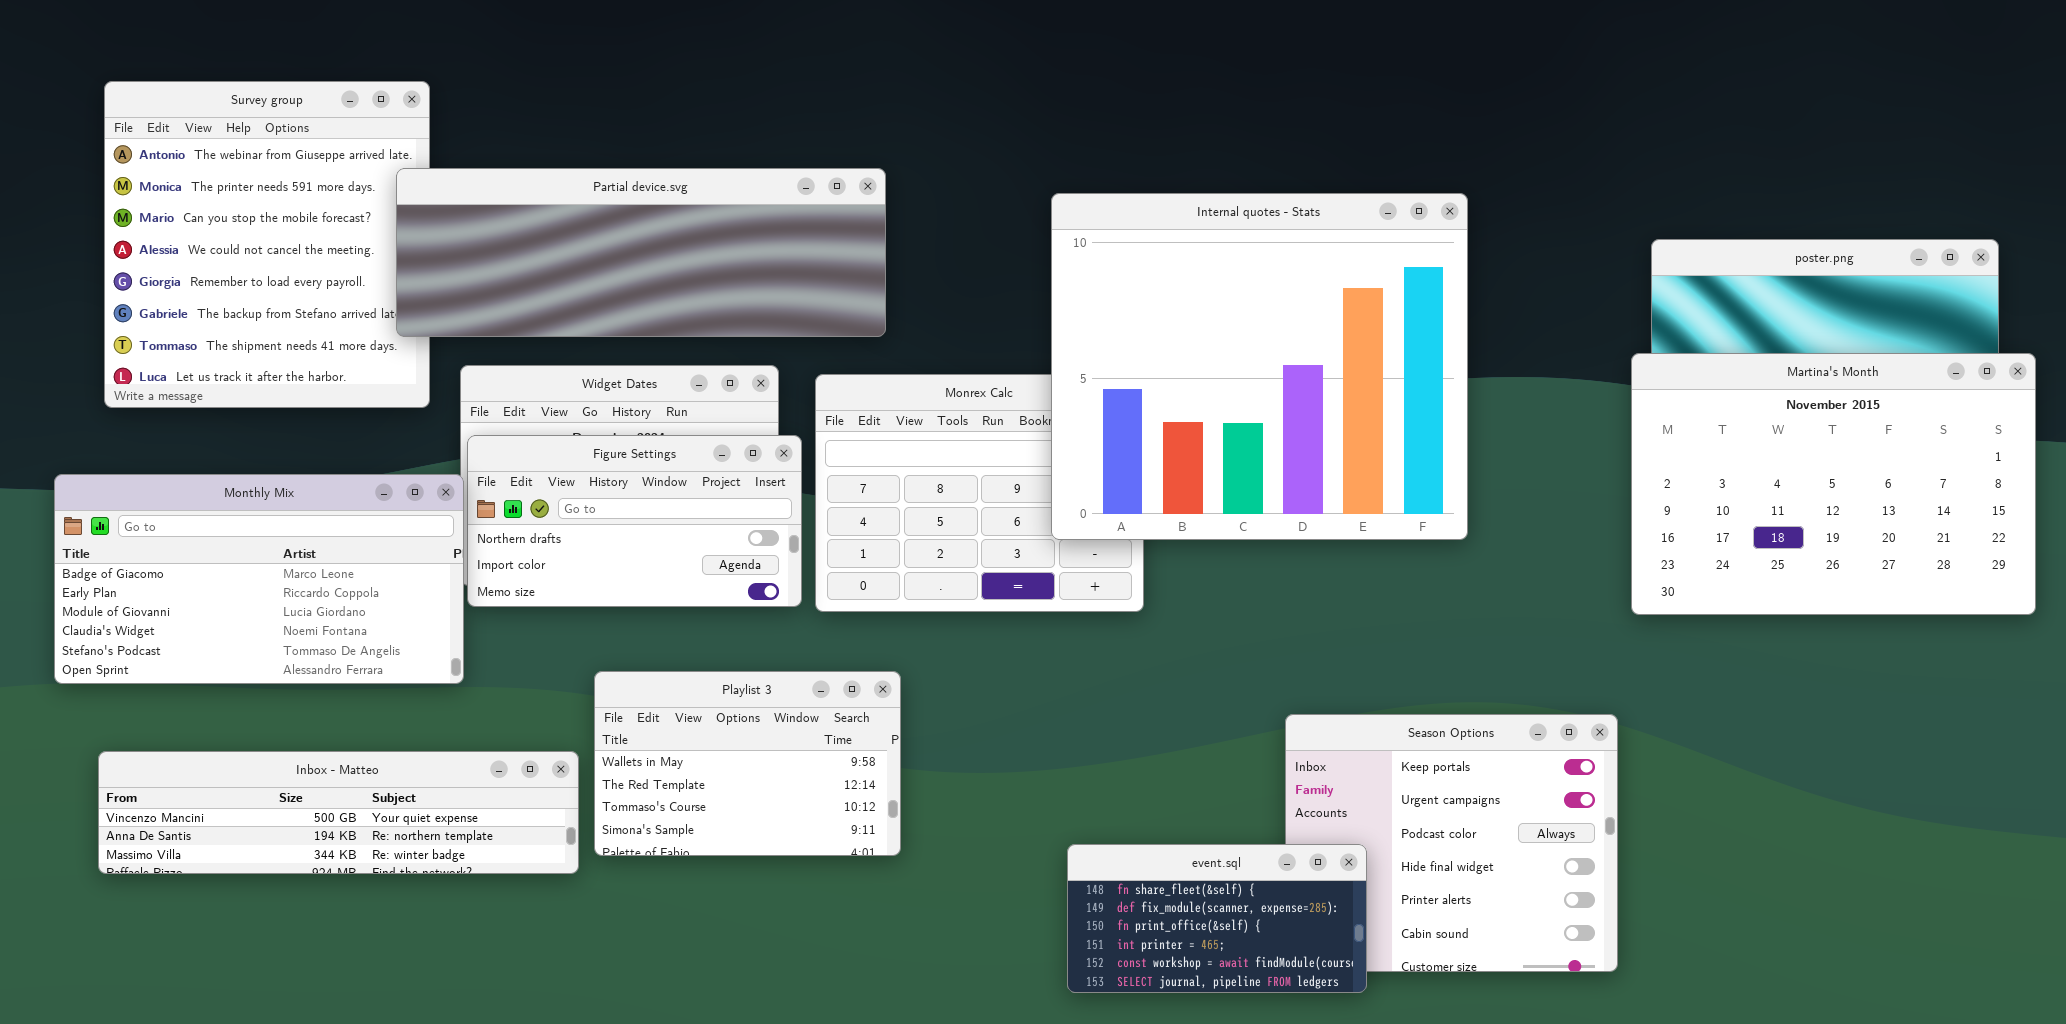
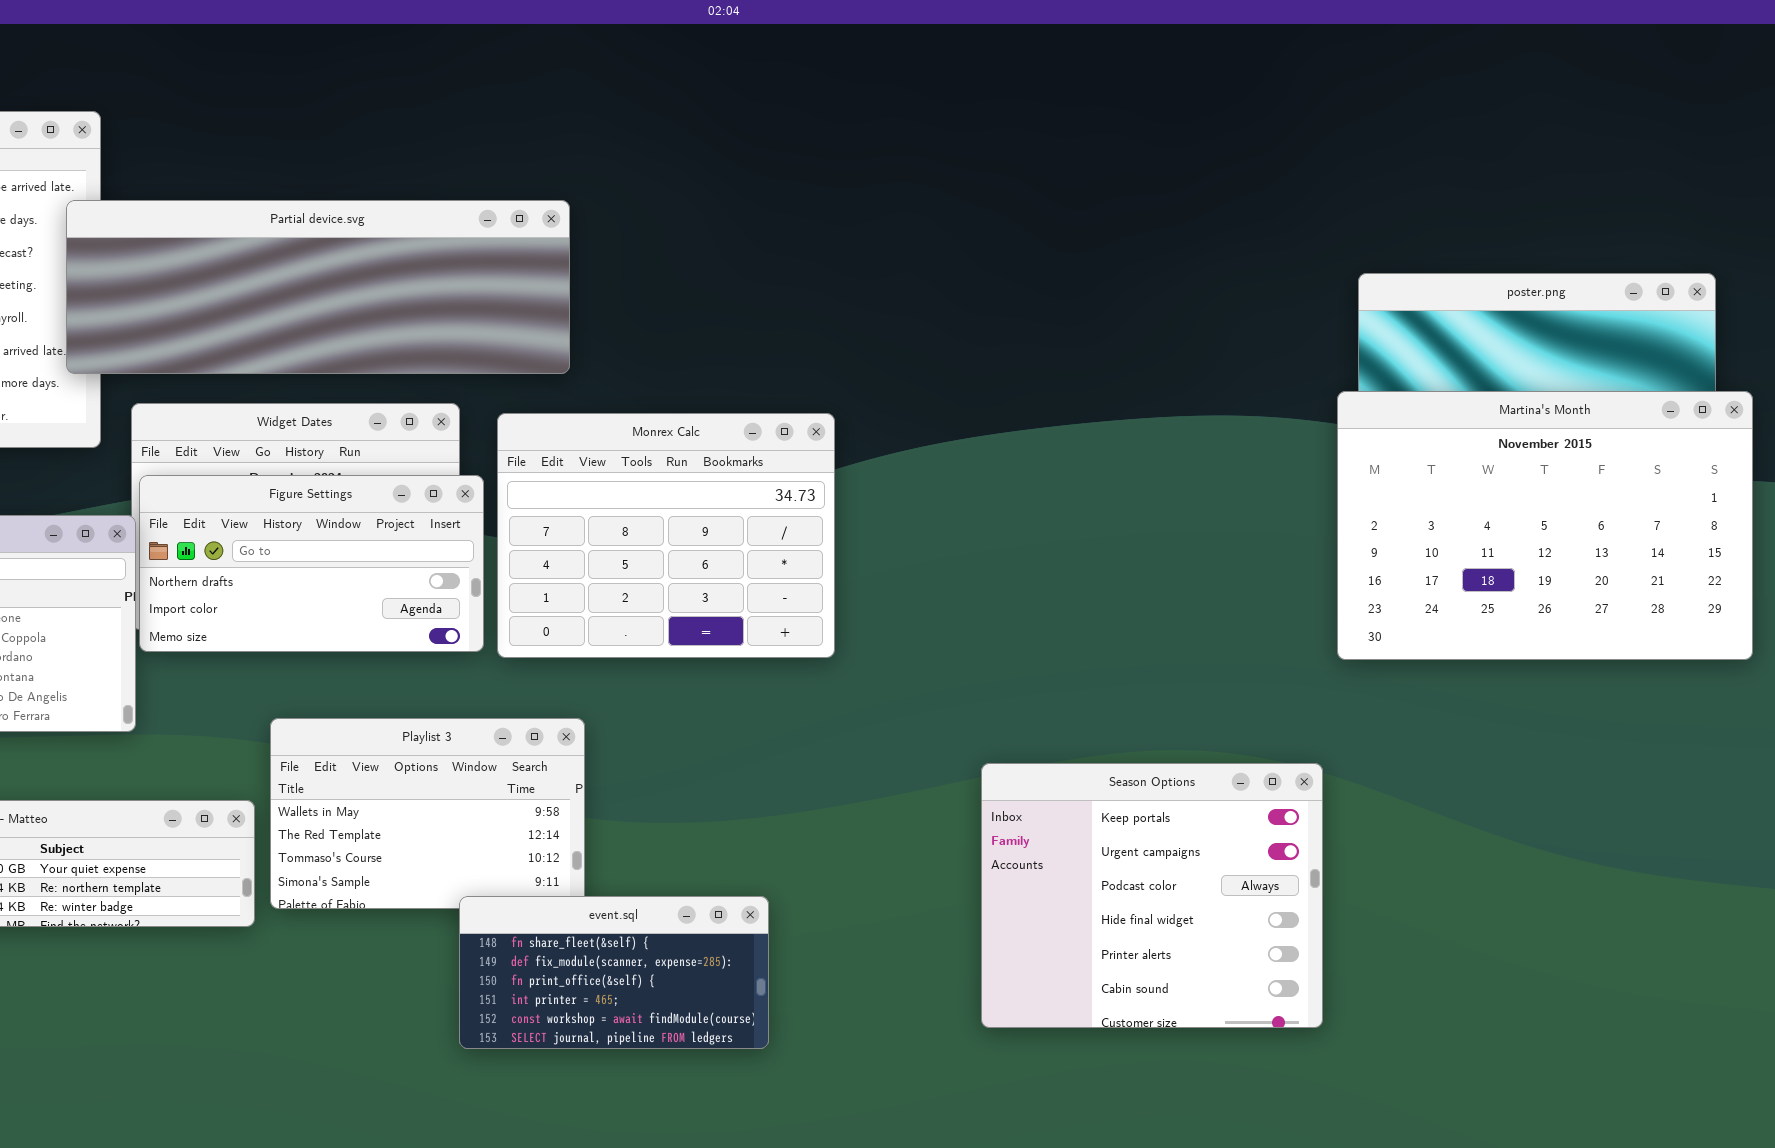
Internal quotes - Stats: [1051,193,1468,540] -> none, closed
event.sql: [1067,844,1367,993] -> [459,896,769,1049], moved

